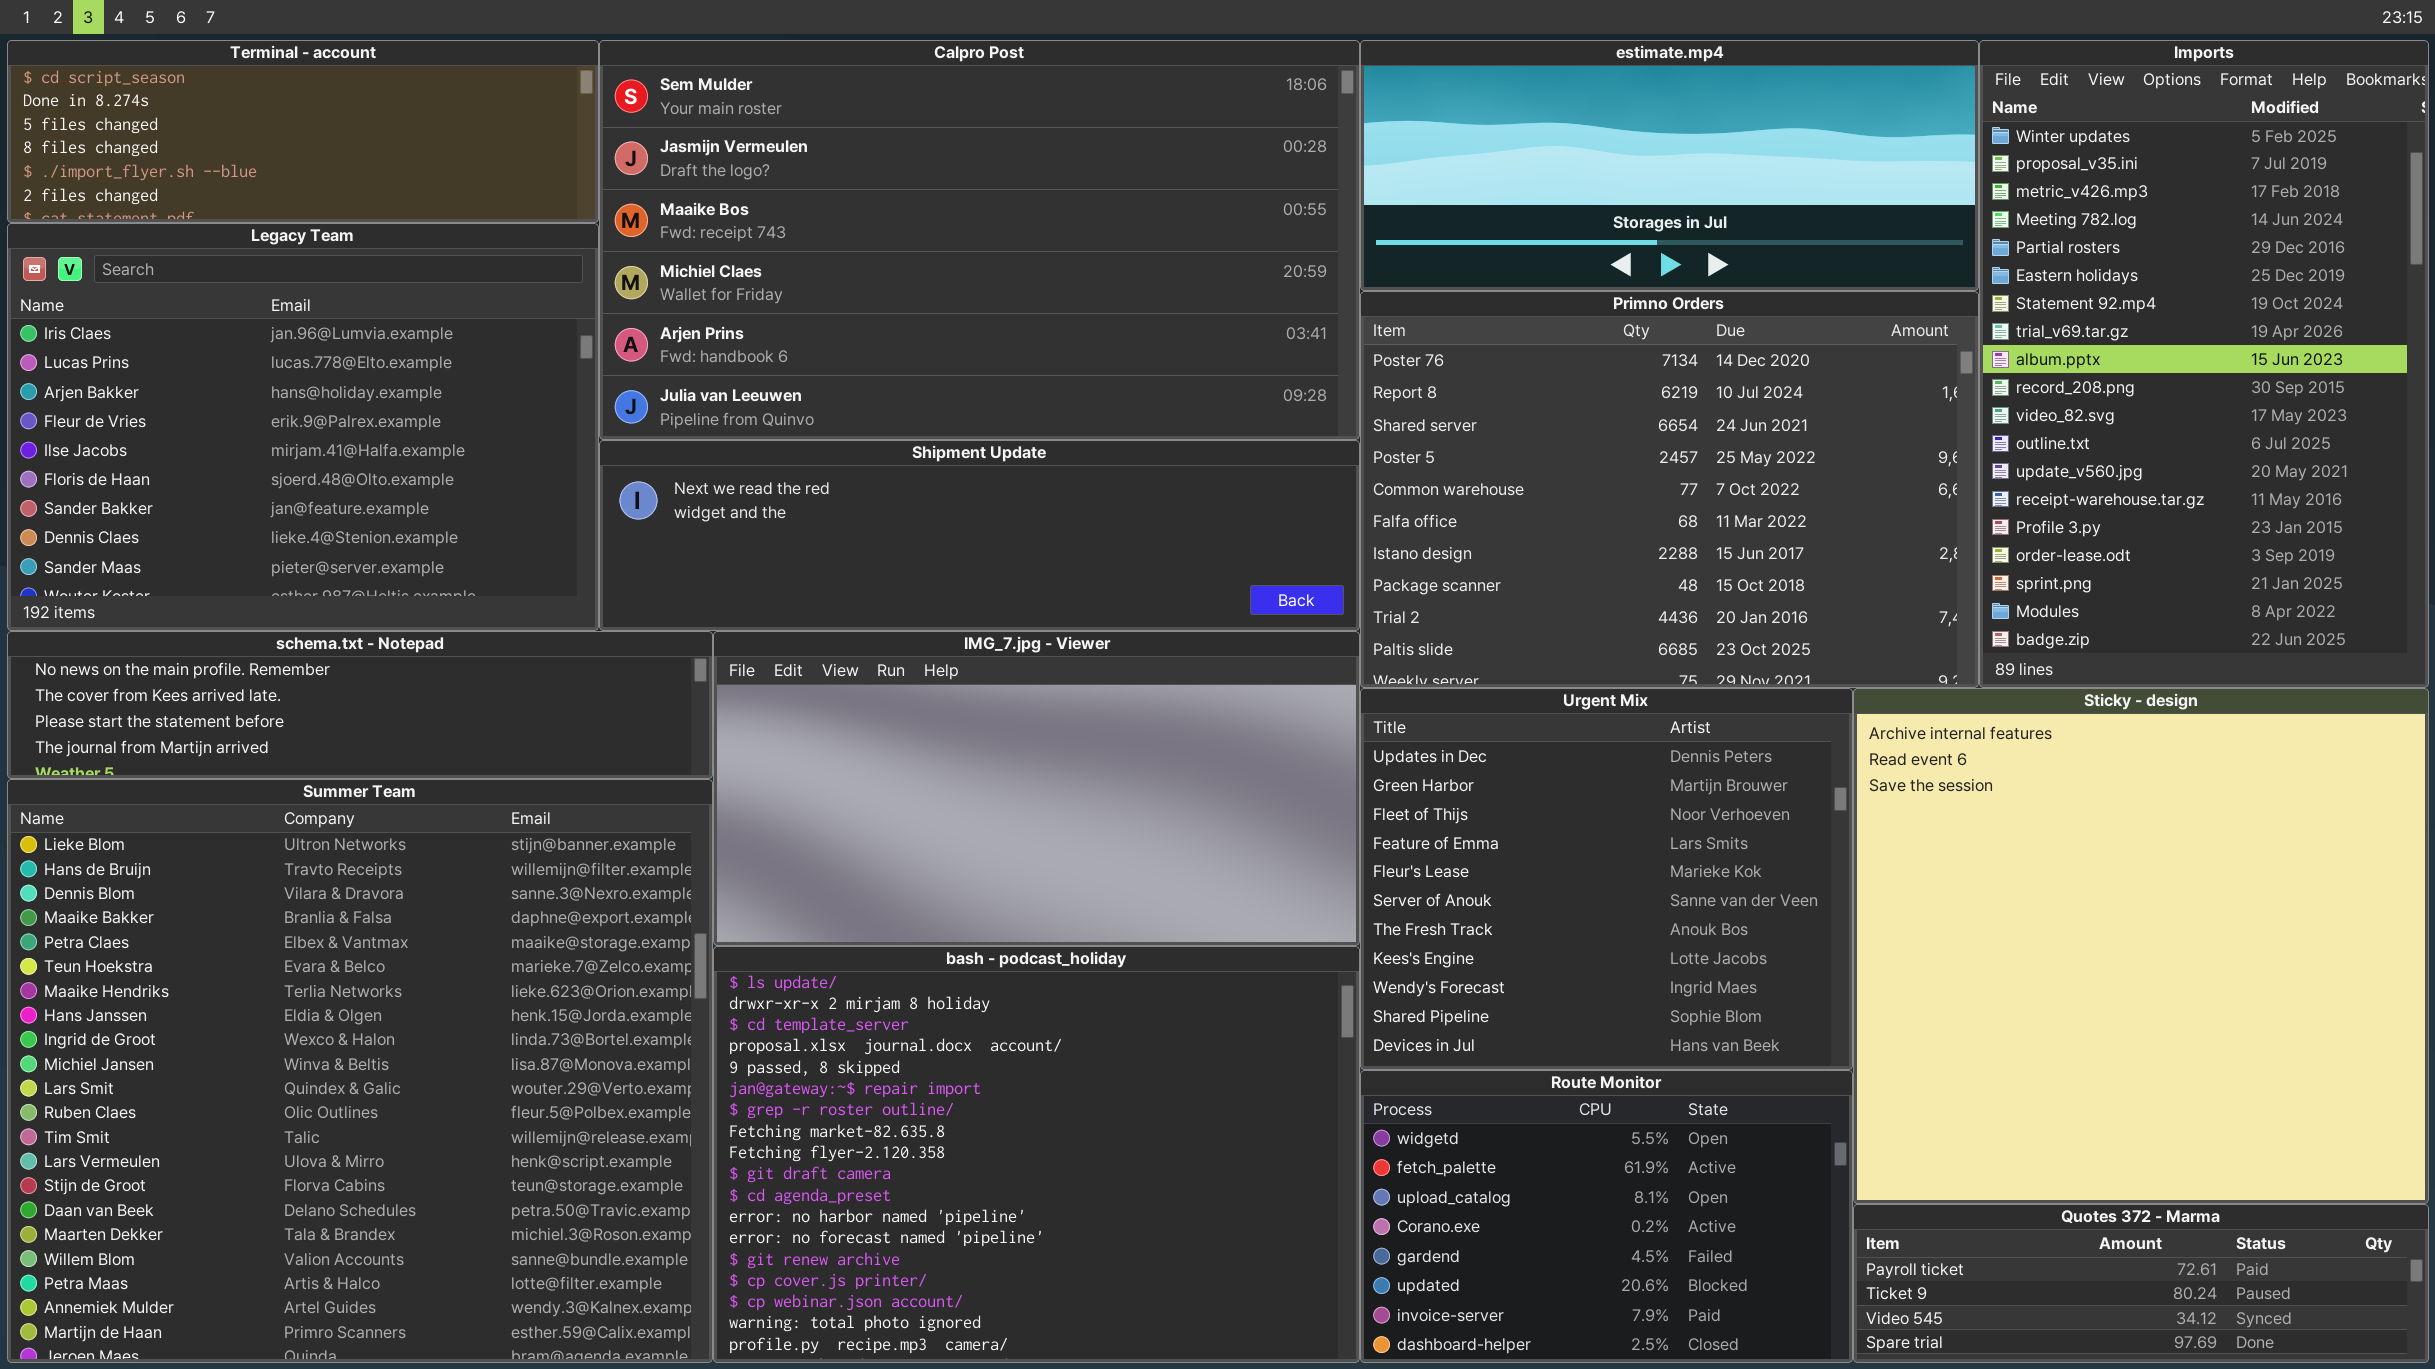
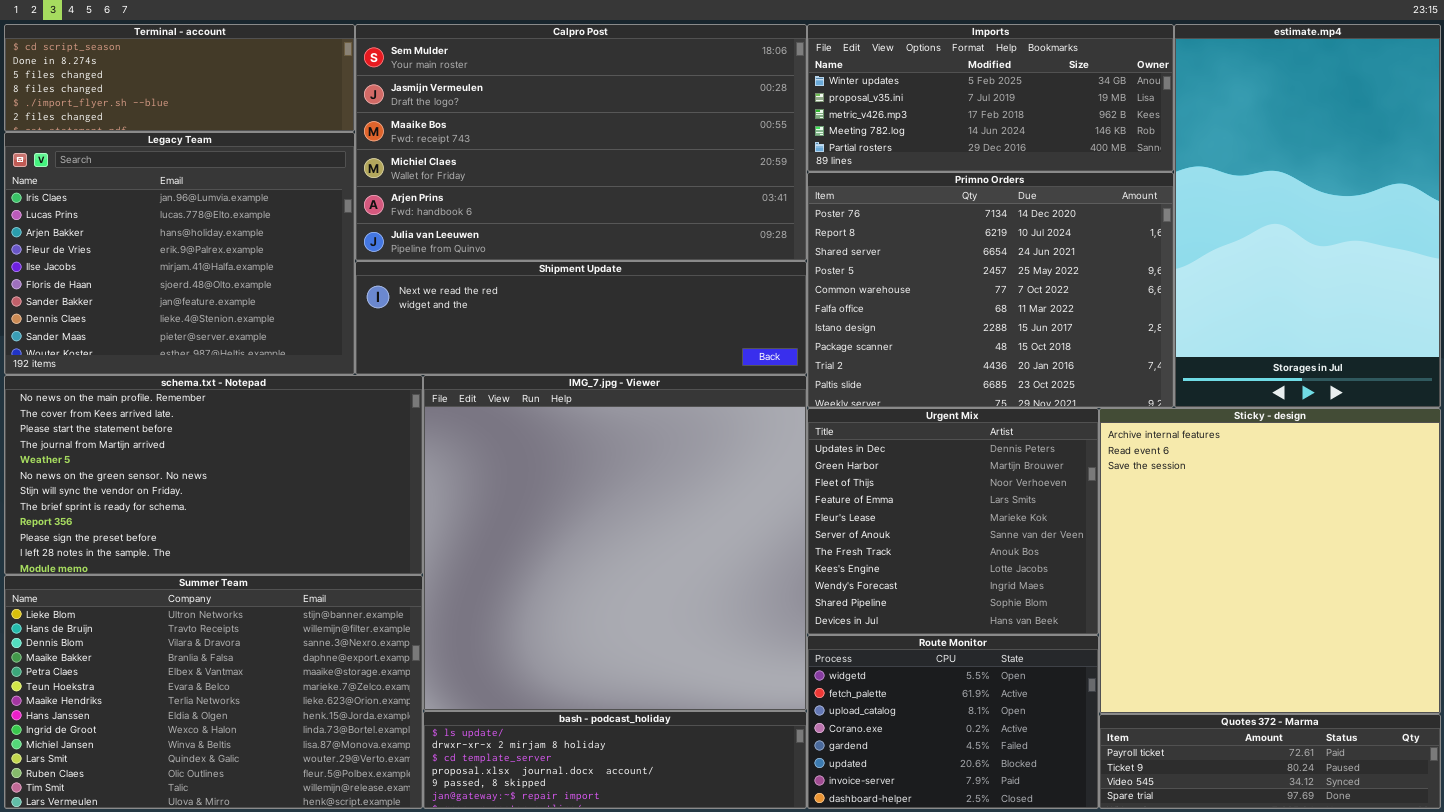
estimate.mp4: [1360,40,1979,291] -> [1174,24,1441,408], moved, resized
Imports: [1979,40,2429,688] -> [807,24,1174,172], moved, resized
schema.txt - Notepad: [7,631,713,779] -> [4,375,423,575], resized
IMG_7.jpg - Viewer: [713,631,1360,946] -> [423,375,807,711], resized
Summer Team: [7,779,713,1363] -> [4,575,423,809], resized
bash - podcast_holiday: [713,946,1360,1363] -> [423,711,807,809], resized

